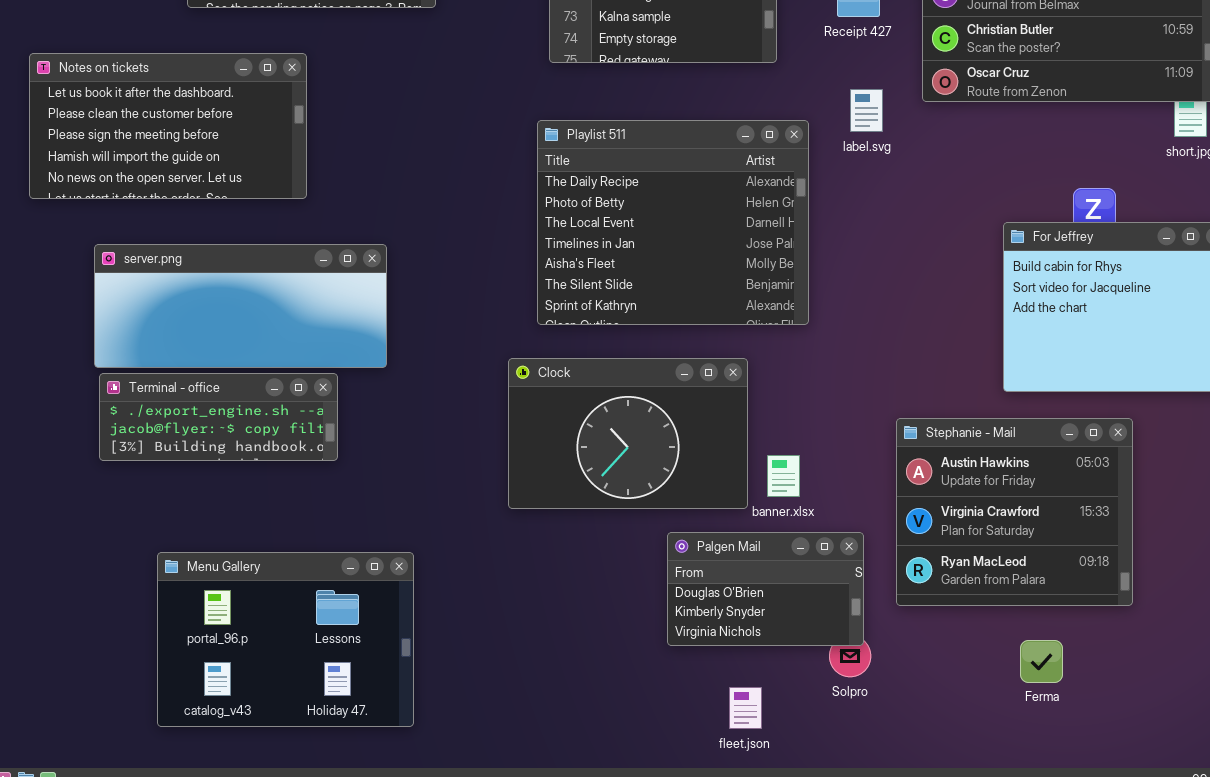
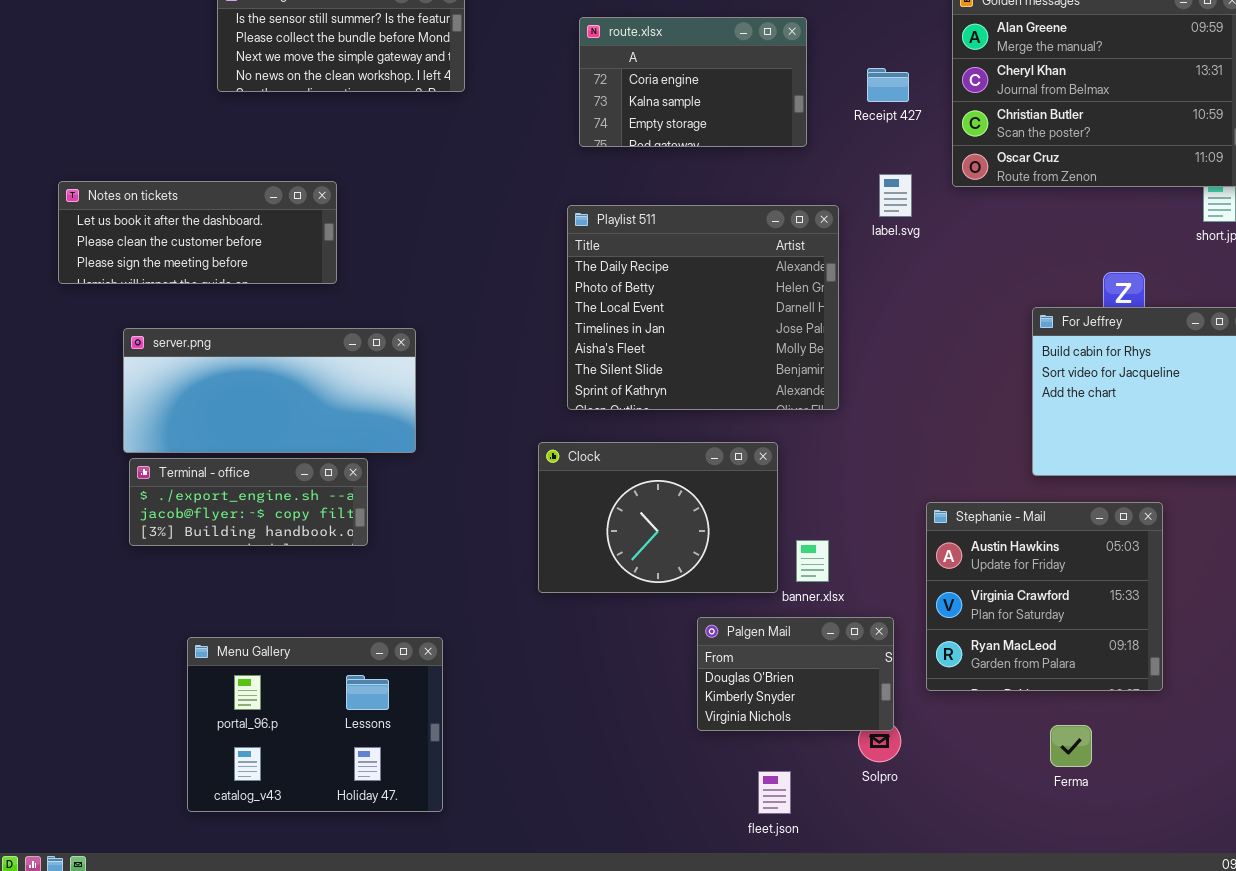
Notes on tickets: [29,53,307,199] -> [58,181,337,284], resized

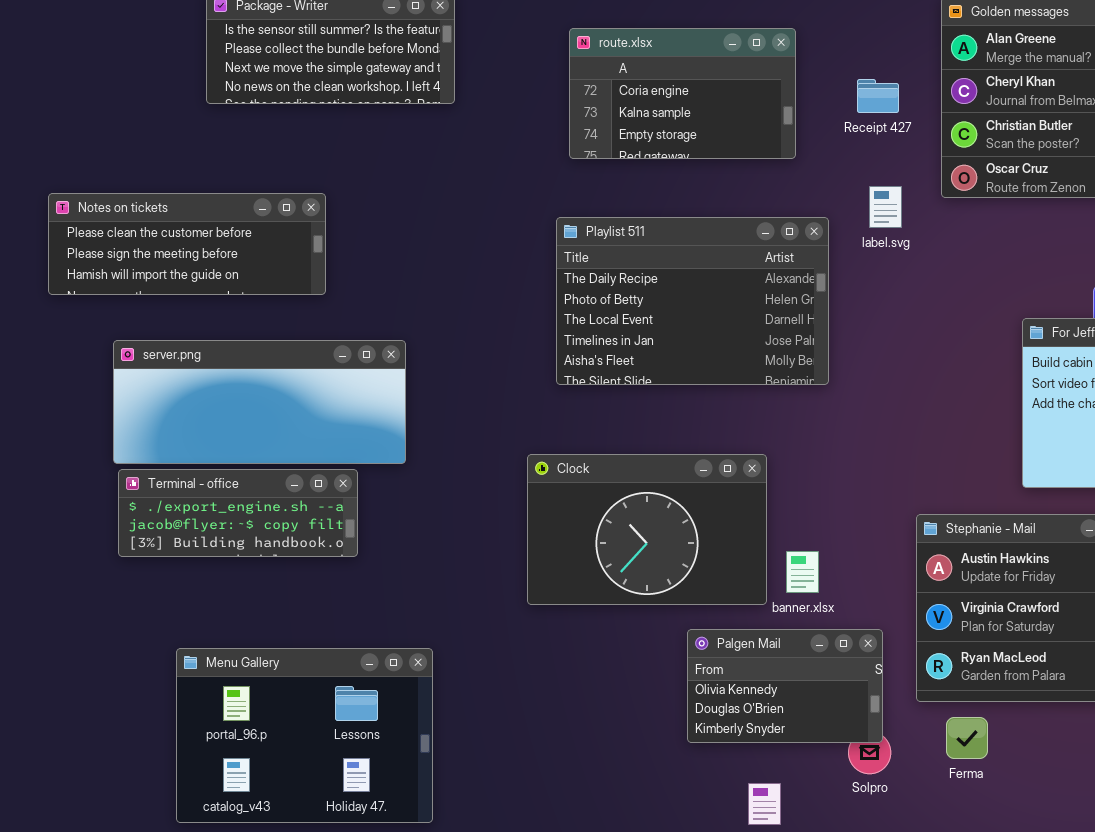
Notes on tickets: [58,181,337,284] -> [48,193,326,295], scrolled down 1 row
Playlist 511: [567,205,839,410] -> [556,217,829,385], resized
Palgen Mail: [697,617,894,731] -> [687,629,883,743], scrolled up 1 row
Ferma: [1050,725,1092,767] -> [946,717,988,759], moved

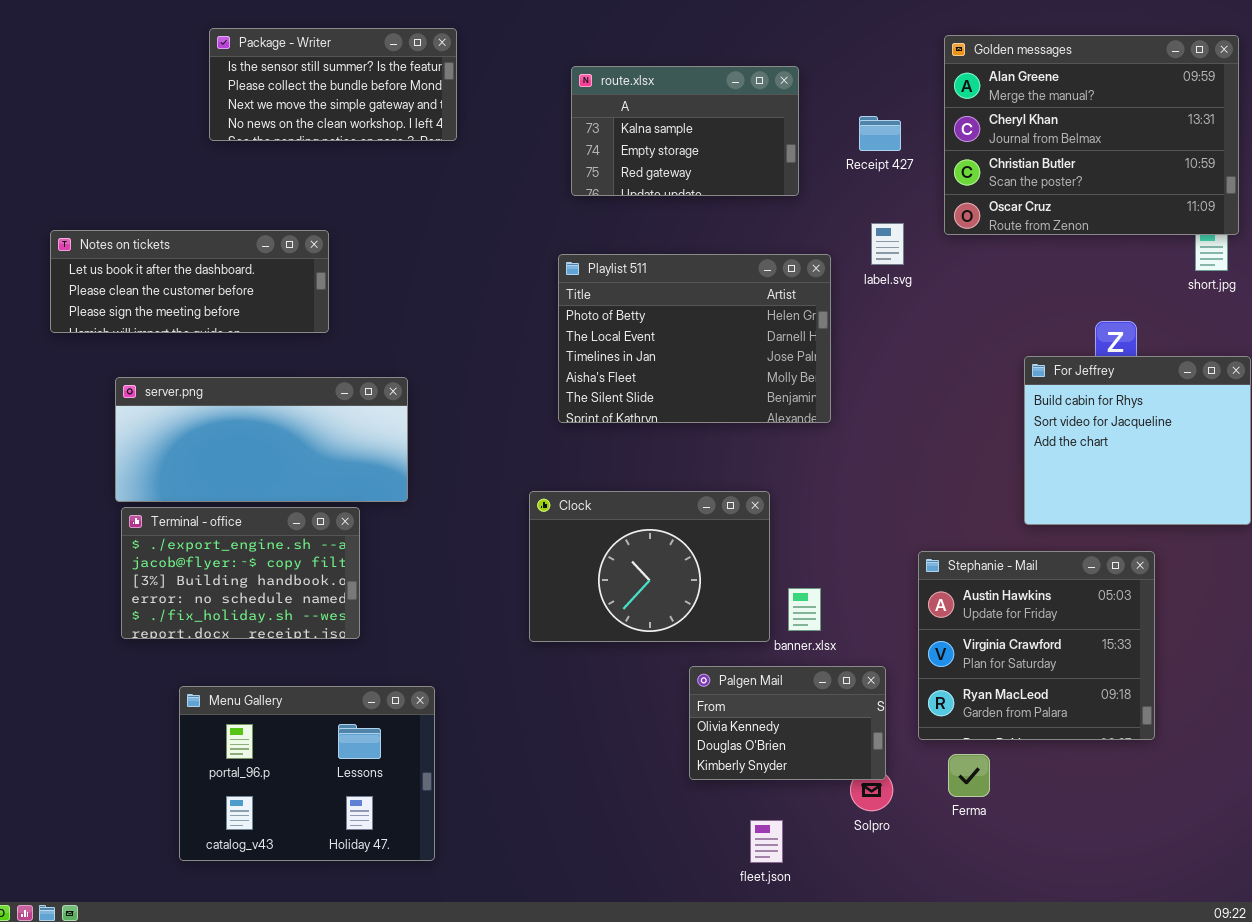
route.xlsx: [569,28,796,159] -> [571,66,799,196], scrolled down 1 row
Notes on tickets: [48,193,326,295] -> [50,230,329,333], scrolled up 1 row
Playlist 511: [556,217,829,385] -> [558,254,831,423], scrolled down 1 row
Terminal - office: [118,469,358,557] -> [121,507,360,639], resized

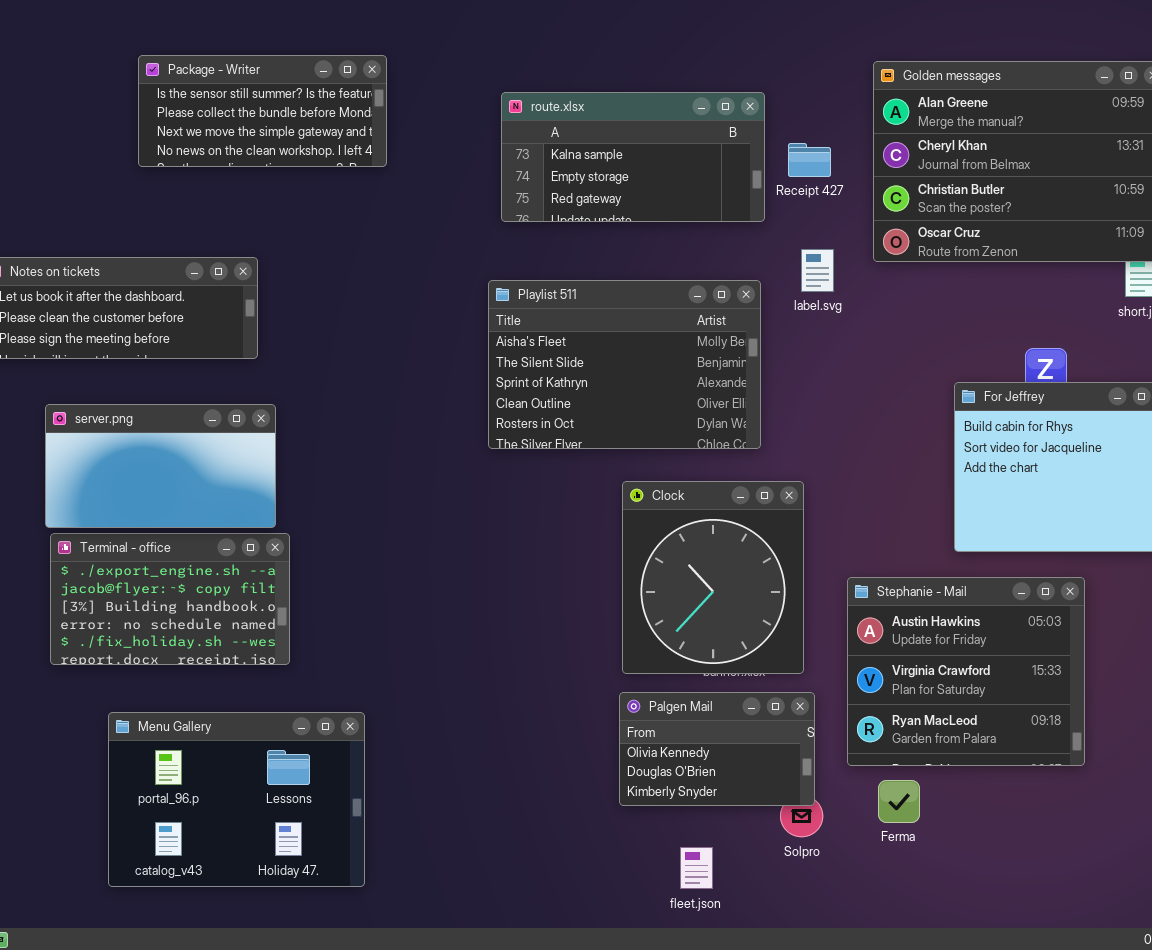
route.xlsx: [571,66,799,196] -> [501,92,765,222], resized
Playlist 511: [558,254,831,423] -> [488,280,761,449], scrolled down 3 rows
server.png: [115,377,408,502] -> [45,404,276,528], resized
Clock: [529,491,770,642] -> [622,481,804,674], moved, resized

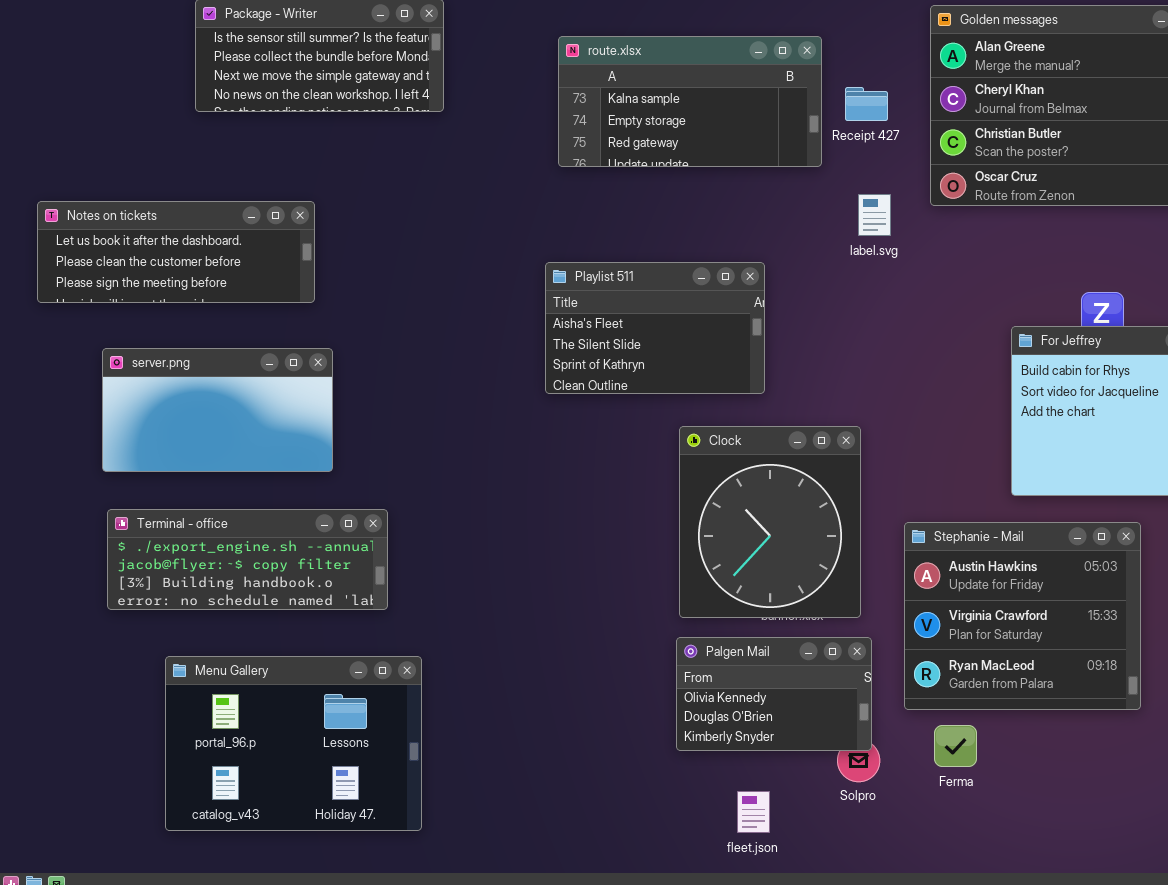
Playlist 511: [488,280,761,449] -> [545,262,765,394], resized
Terminal - office: [50,533,290,665] -> [107,509,388,610], resized

